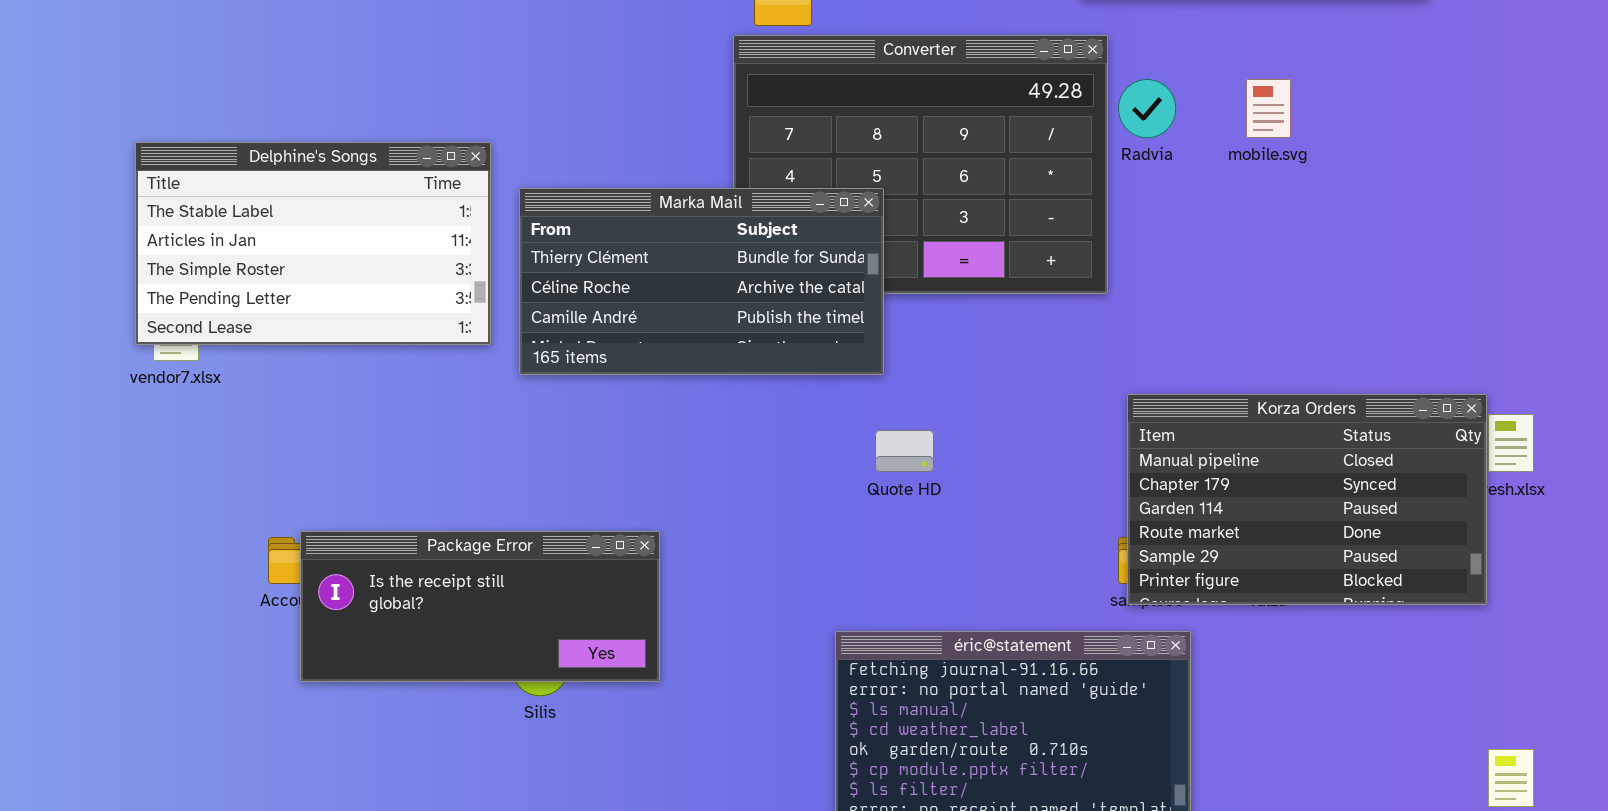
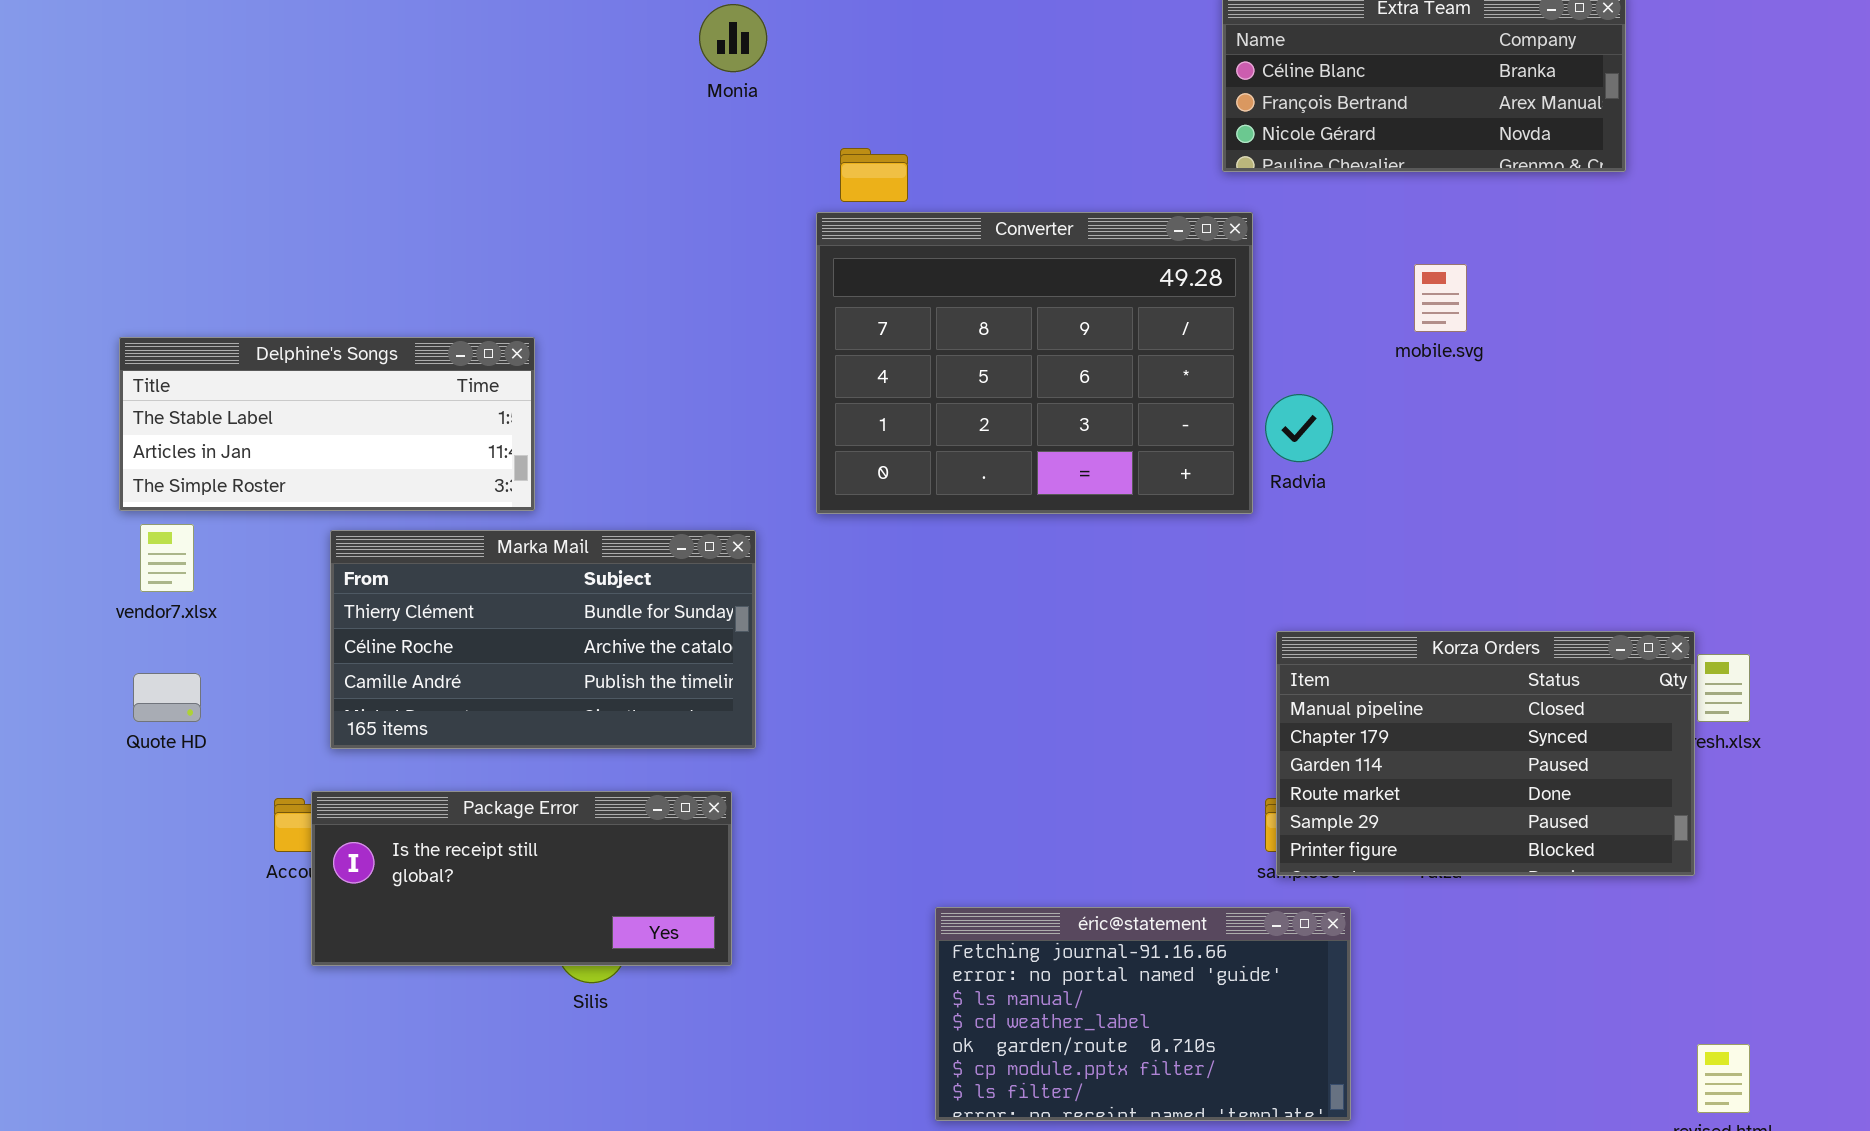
Radvia: [1118,79,1176,138] -> [1265,394,1333,462], moved
Delphine's Songs: [135,142,491,345] -> [119,337,535,511], resized
Marka Mail: [519,188,884,375] -> [330,530,756,749], moved
Quote HD: [875,430,934,472] -> [133,673,201,722], moved

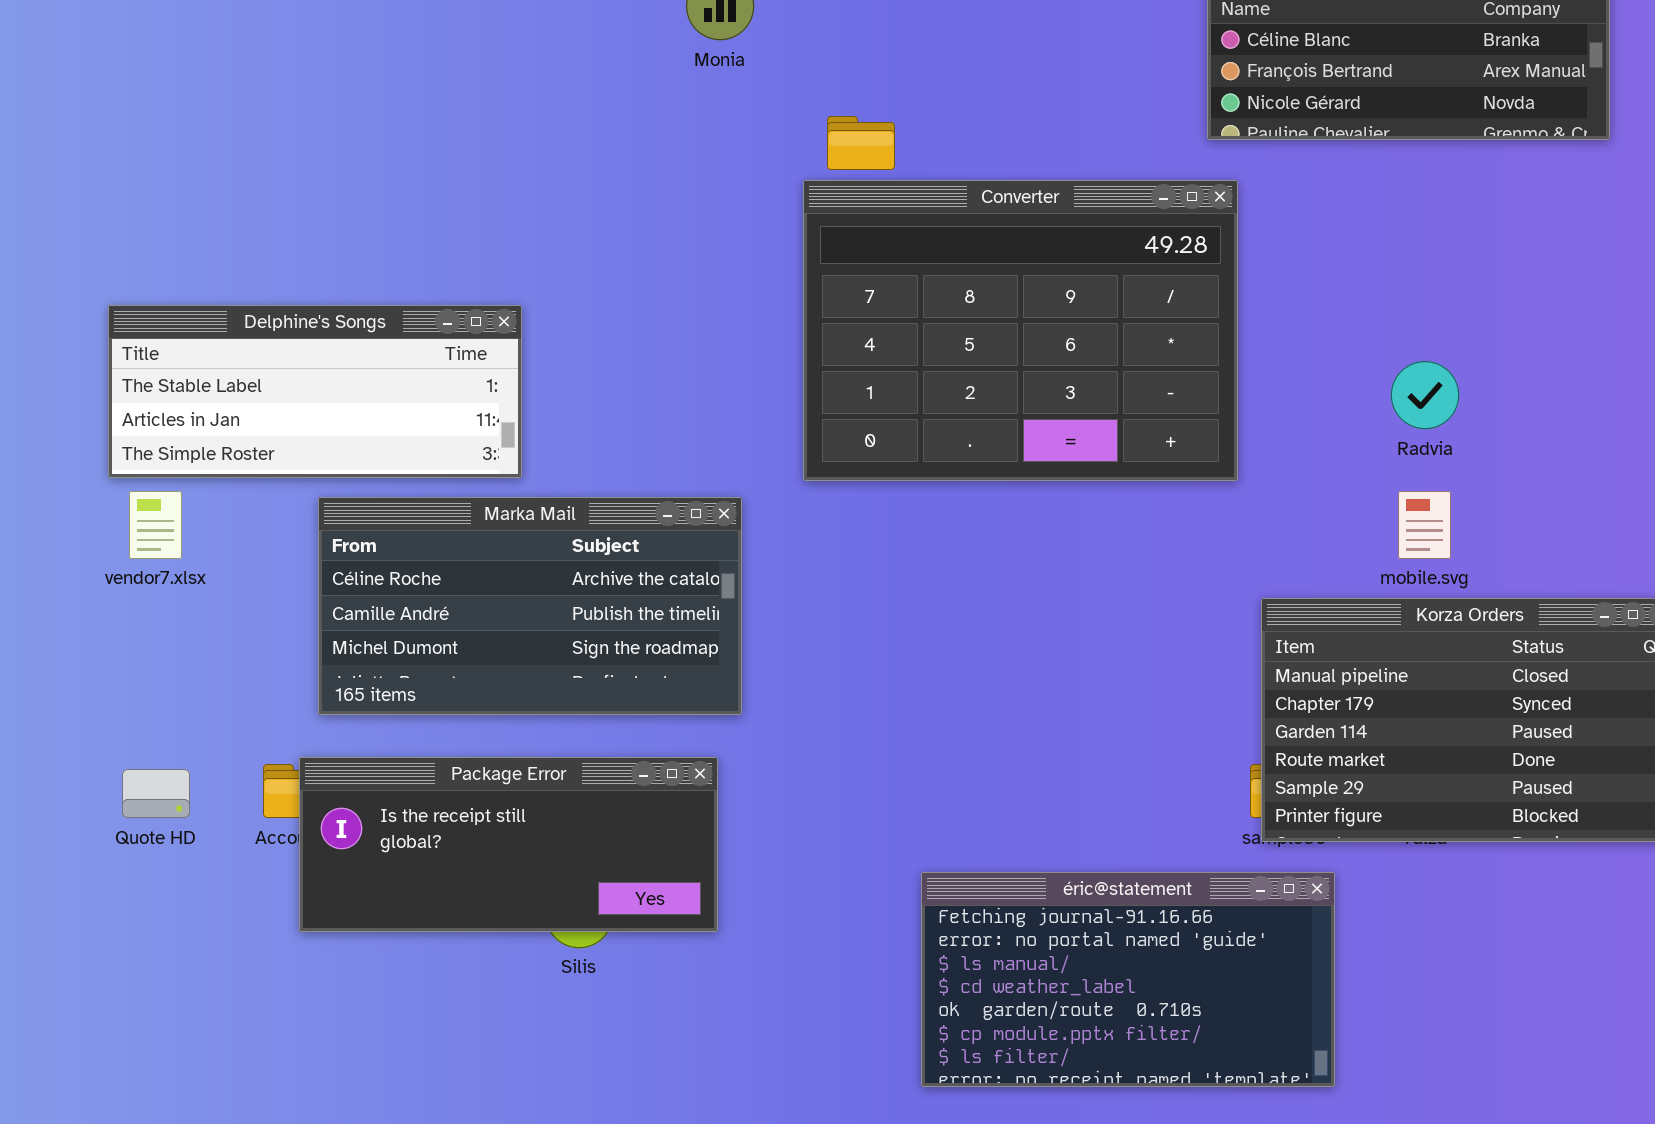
mobile.svg: [1414,264,1467,332] -> [1398,491,1451,559], moved
Radvia: [1265,394,1333,462] -> [1391,361,1459,429], moved
Marka Mail: [330,530,756,749] -> [318,497,742,715], scrolled down 1 row
Quote HD: [133,673,201,722] -> [122,769,190,818], moved

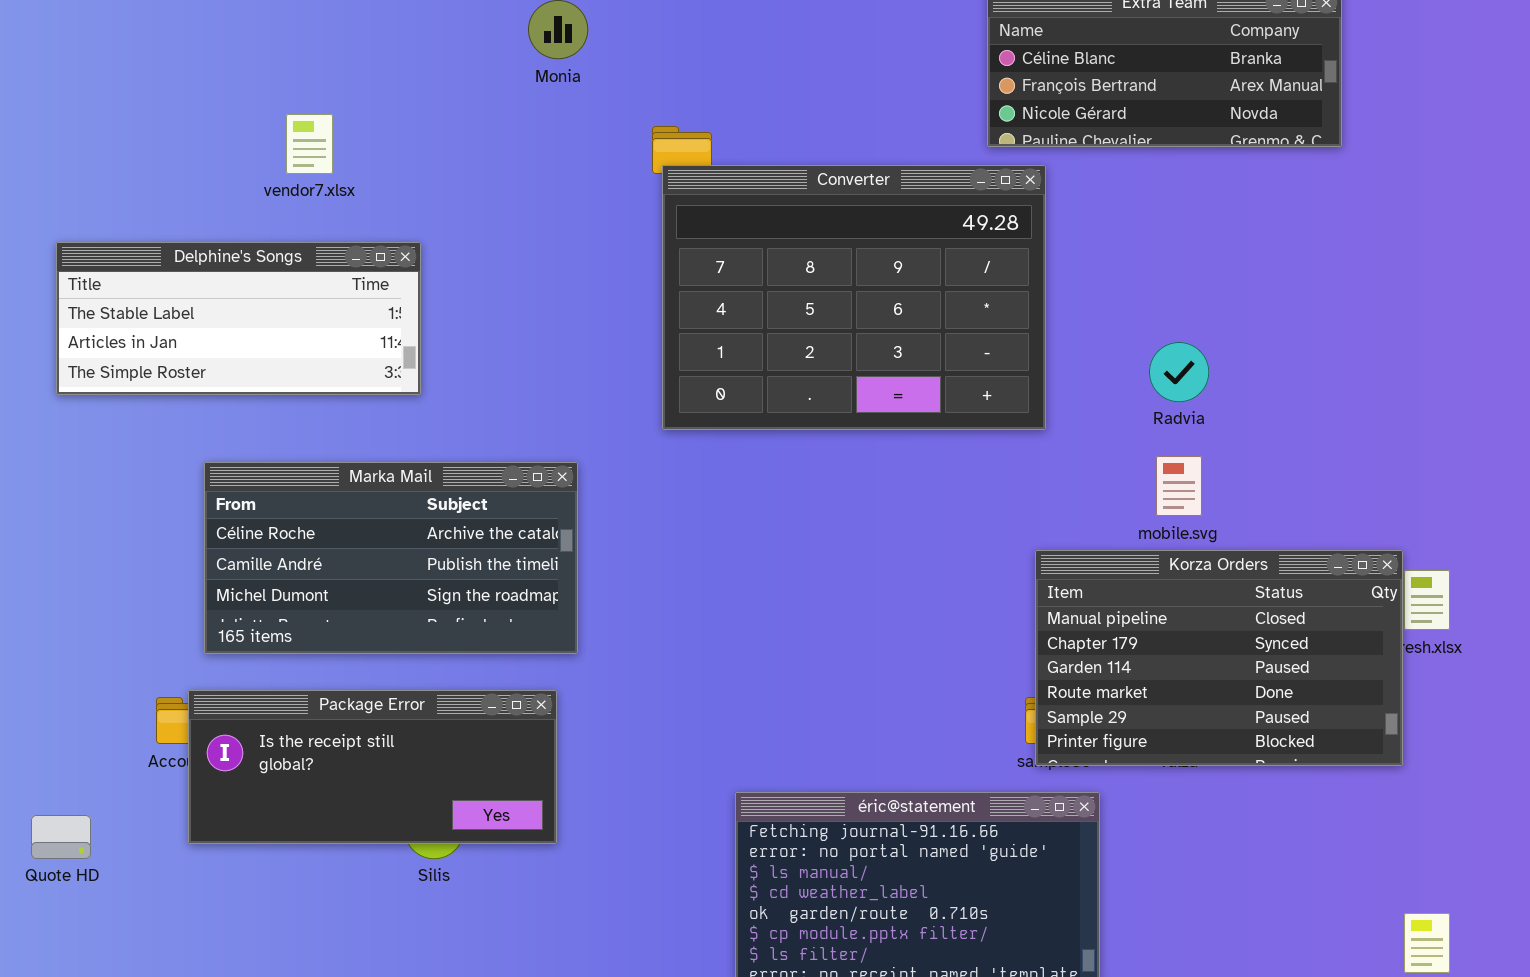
Converter: [803,180,1238,481] -> [662,165,1046,430], moved
Delphine's Songs: [108,305,522,478] -> [56,242,421,395], moved
vendor7.xlsx: [129,491,182,559] -> [286,114,333,174], moved
Quote HD: [122,769,190,818] -> [31,815,91,859], moved

